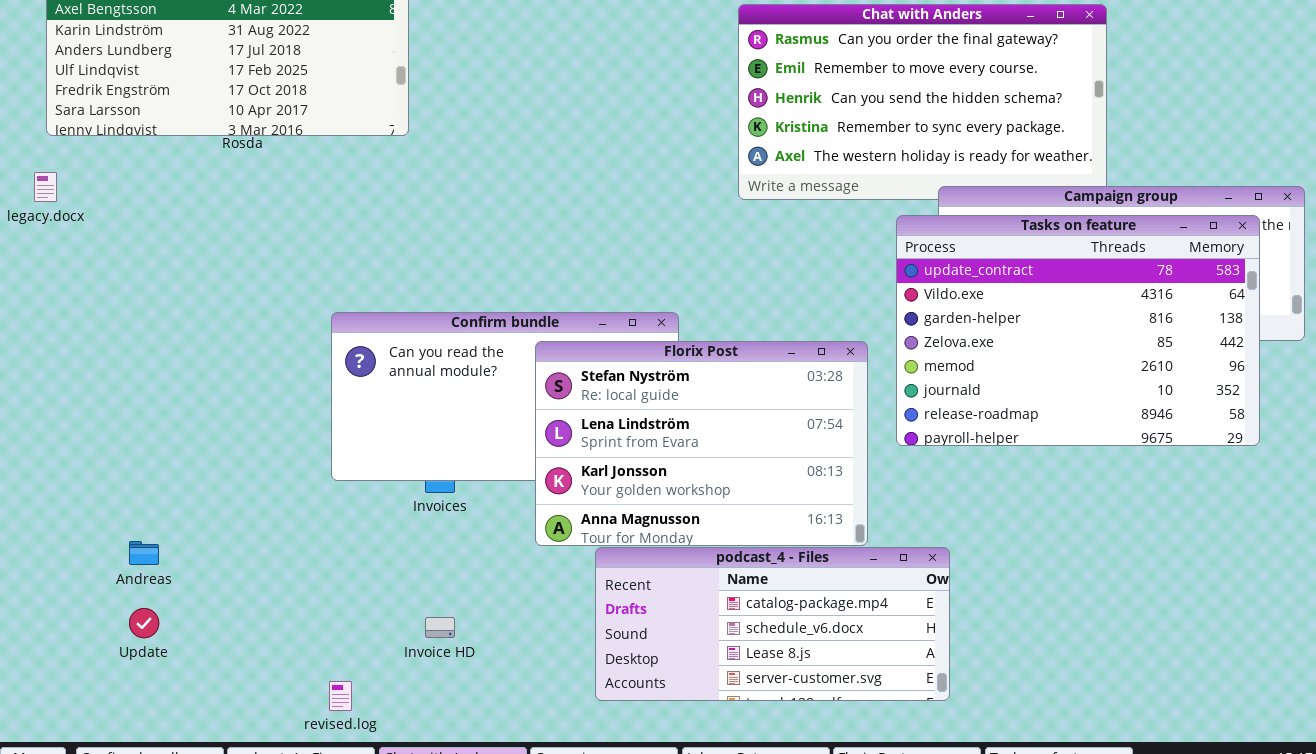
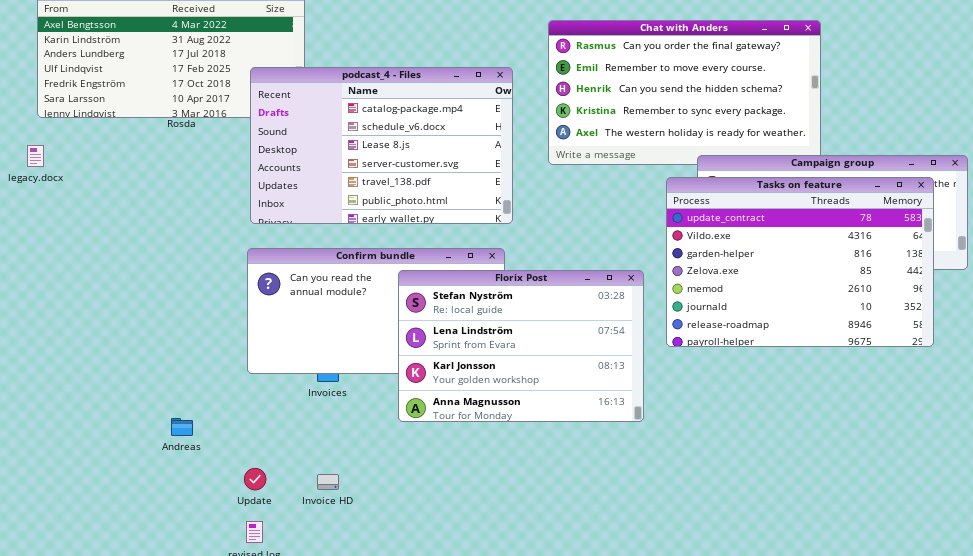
Andreas: [129,541,159,565] -> [171,418,193,436], moved
podcast_4 - Files: [595,547,950,701] -> [250,67,513,224], moved, resized
Update: [129,608,159,638] -> [244,468,266,490], moved

